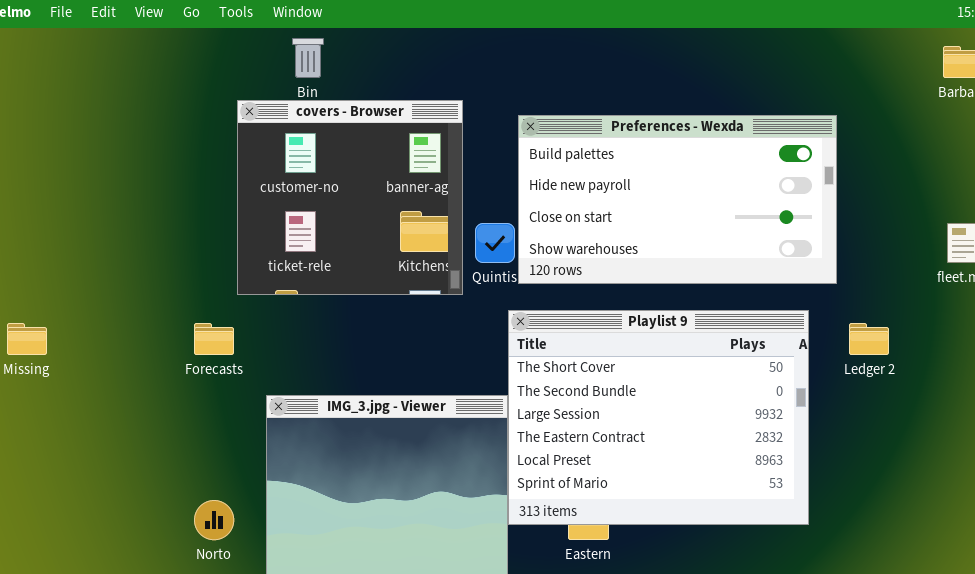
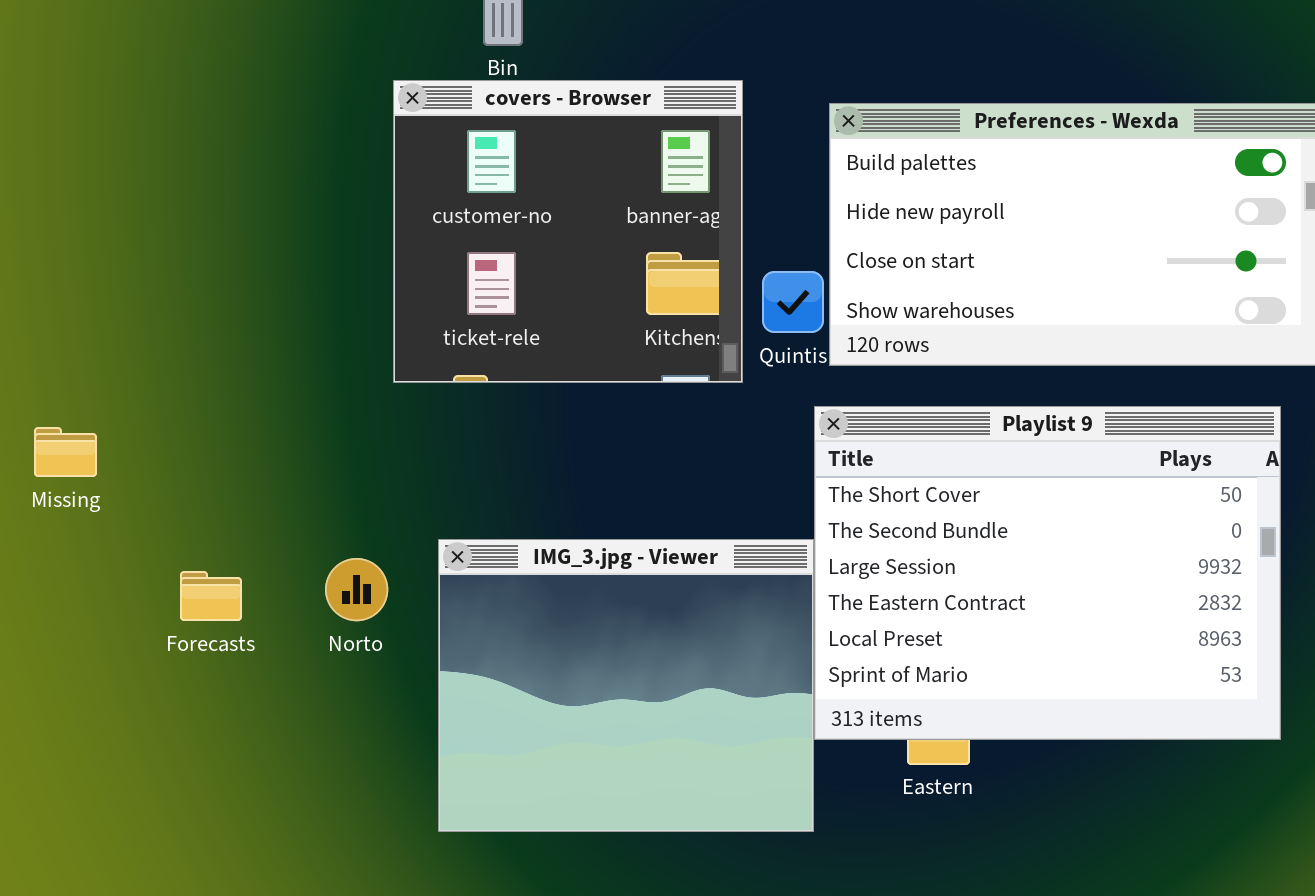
Forecasts: [194,323,234,355] -> [180,571,242,621], moved
Norto: [194,500,234,540] -> [325,558,388,621], moved

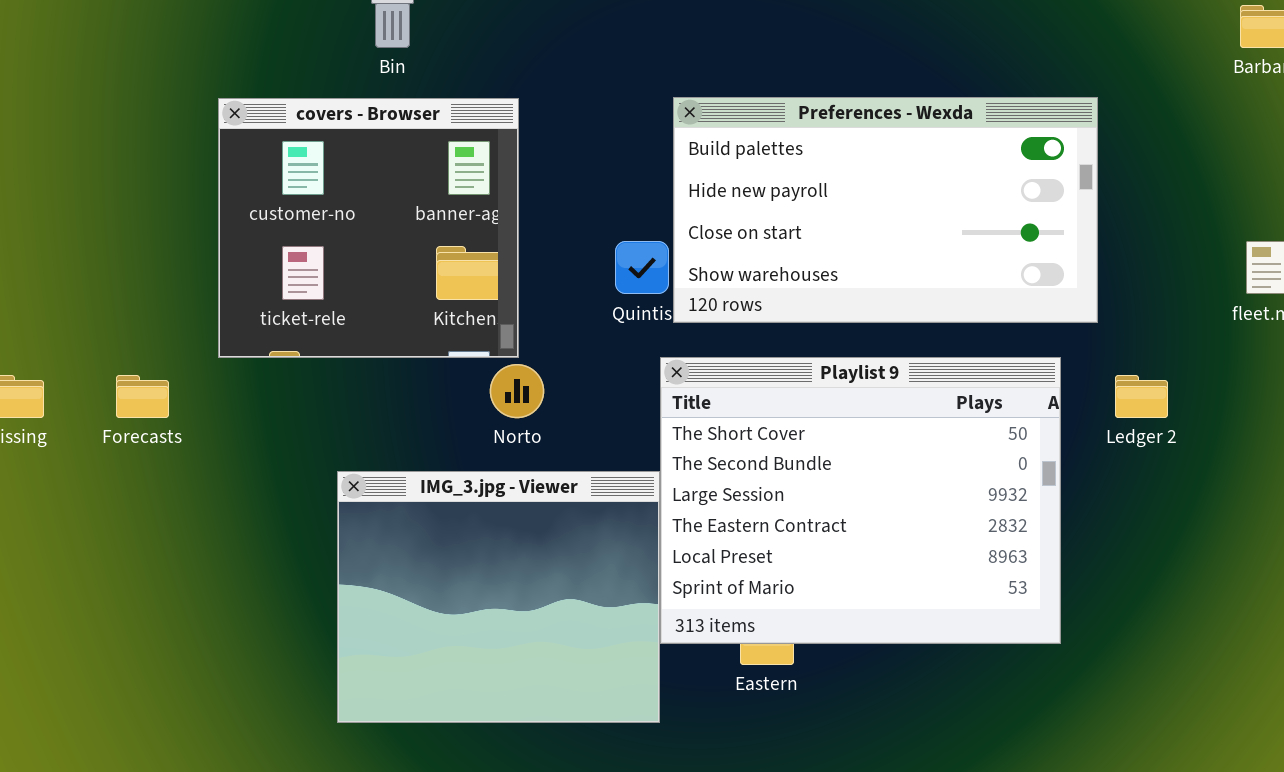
covers - Browser: [393,80,743,383] -> [218,98,519,358], moved
Norto: [325,558,388,621] -> [490,364,544,418], moved
Forecasts: [180,571,242,621] -> [116,375,169,418], moved

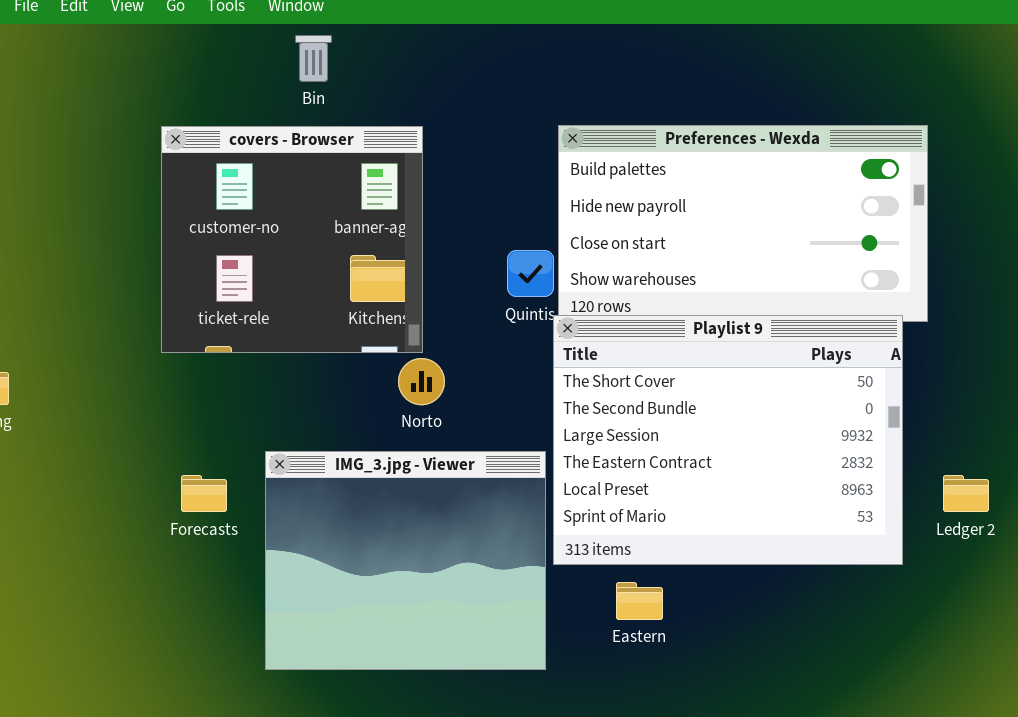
Playlist 9: [660,357,1061,644] -> [553,315,903,565], moved
Forecasts: [116,375,169,418] -> [181,475,227,512], moved
Ledger 2: [1115,375,1168,418] -> [943,475,989,512], moved

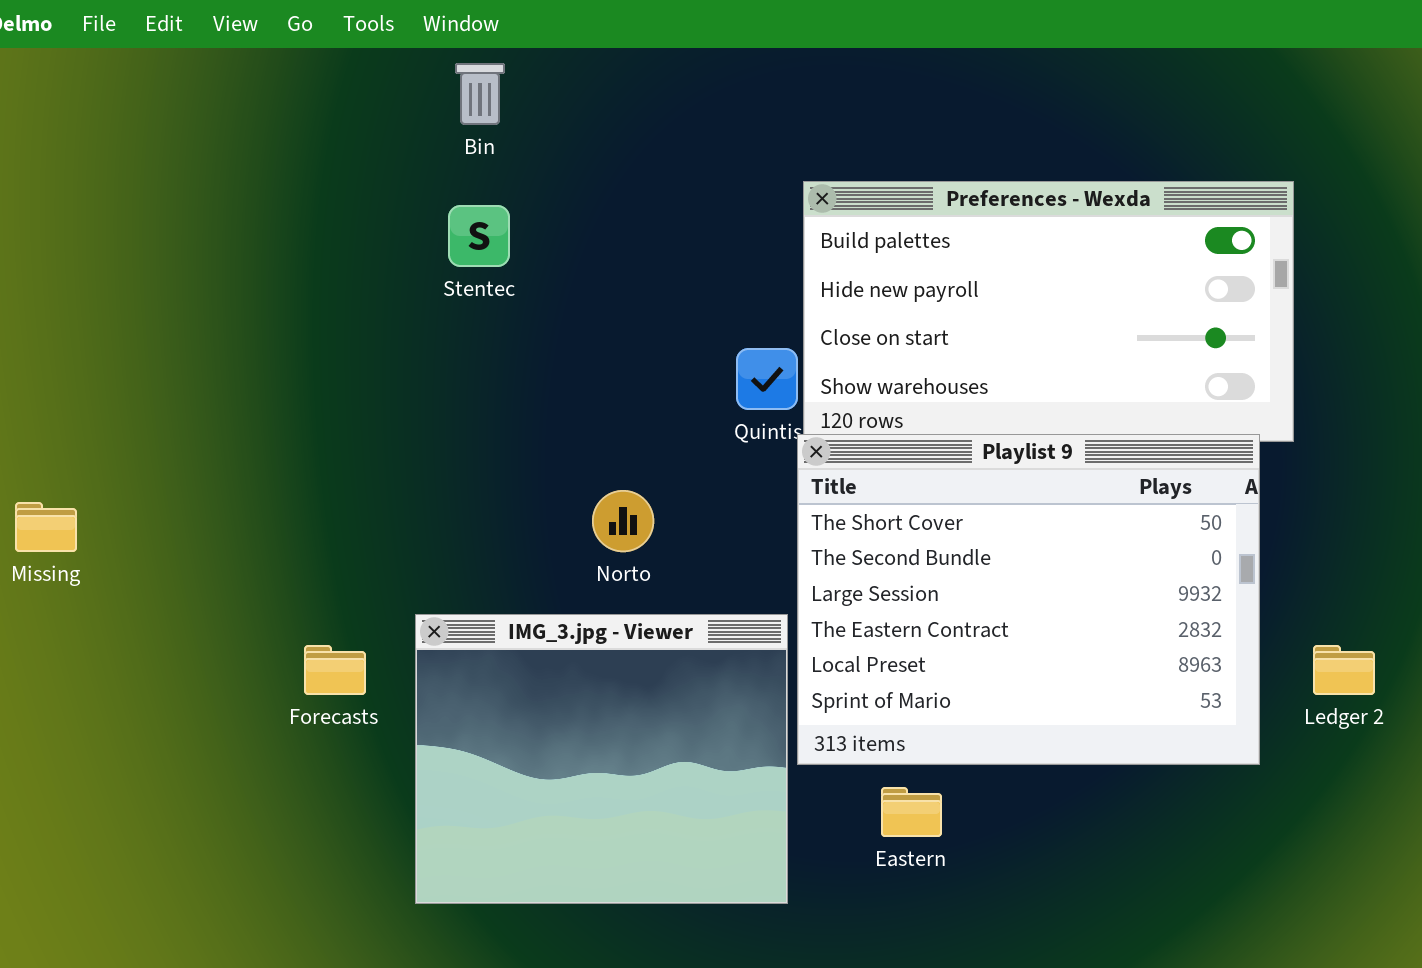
covers - Browser: [161,126,423,353] -> none, closed

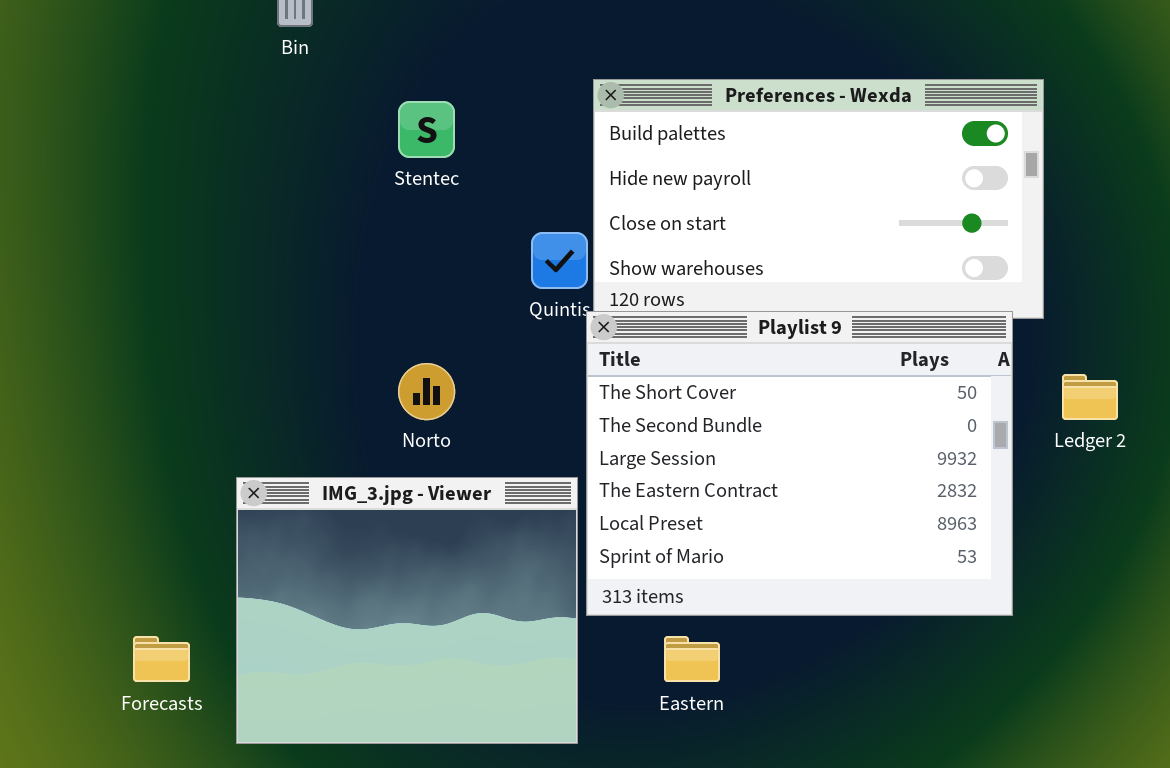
Stentec: [448,205,510,267] -> [398,101,455,158], moved
Forecasts: [304,645,366,695] -> [133,636,190,682], moved
Ledger 2: [1313,645,1375,695] -> [1062,374,1118,420], moved

